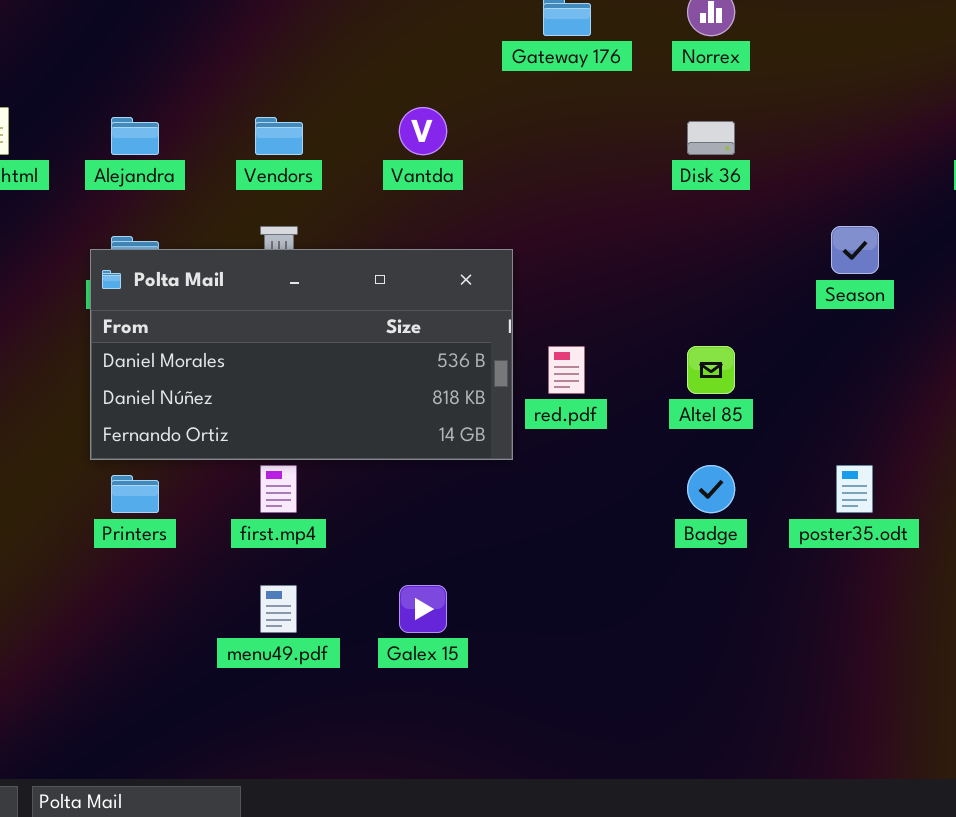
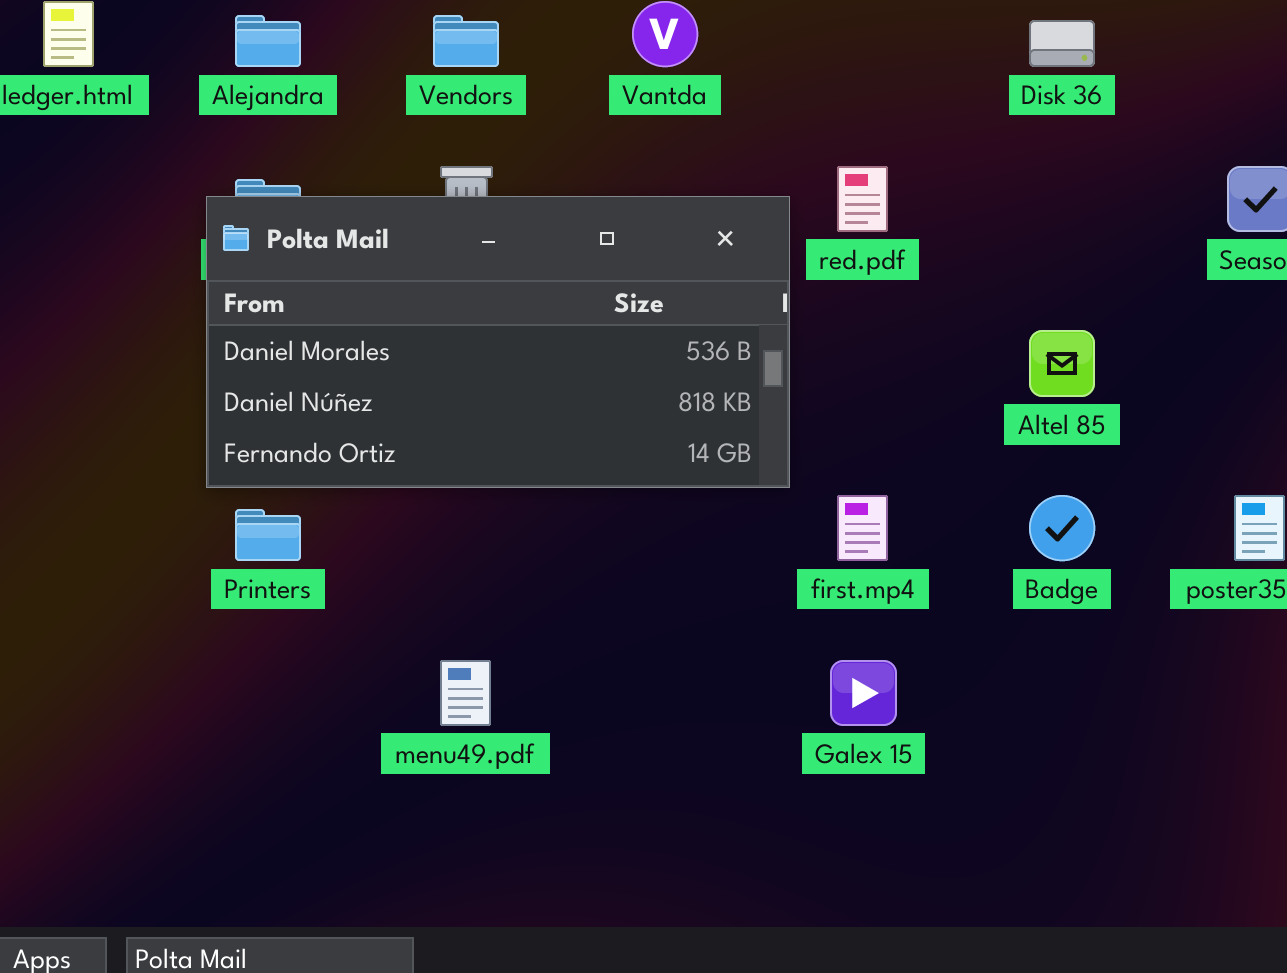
red.pdf: [548,346,585,394] -> [837,166,888,232], moved
first.mp4: [260,465,297,513] -> [837,495,888,561], moved
Galex 15: [399,585,447,633] -> [830,660,897,726], moved

